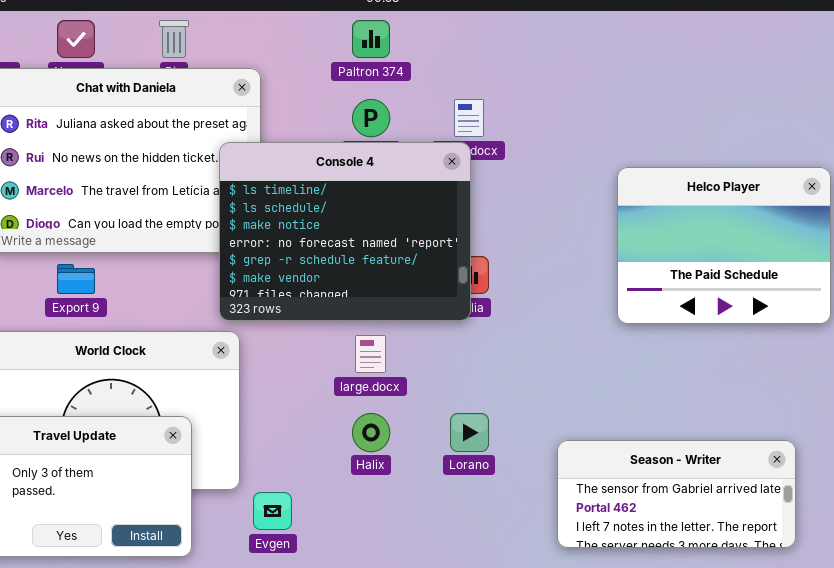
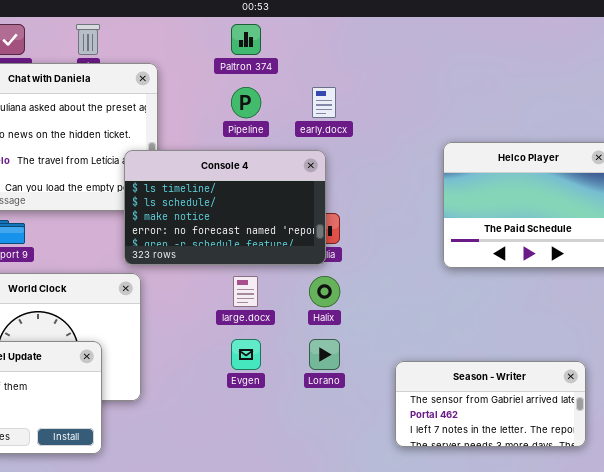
Console 4: [219,142,471,321] -> [124,150,326,265], resized
Halix: [352,413,390,452] -> [309,276,340,307], moved
Evgen: [253,492,292,530] -> [231,339,261,370], moved

